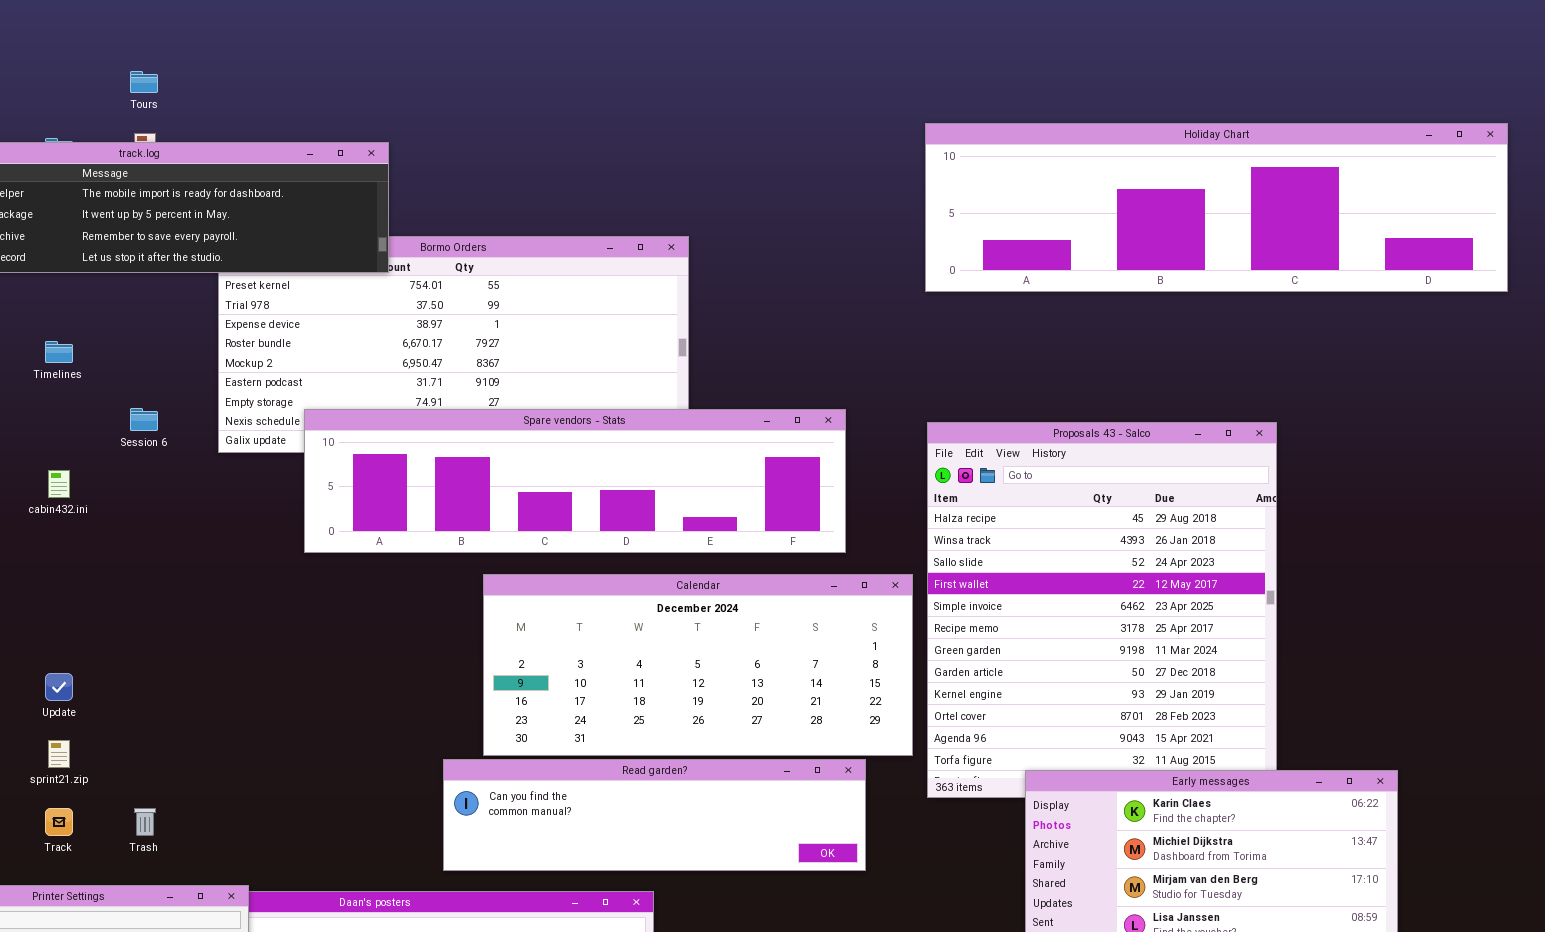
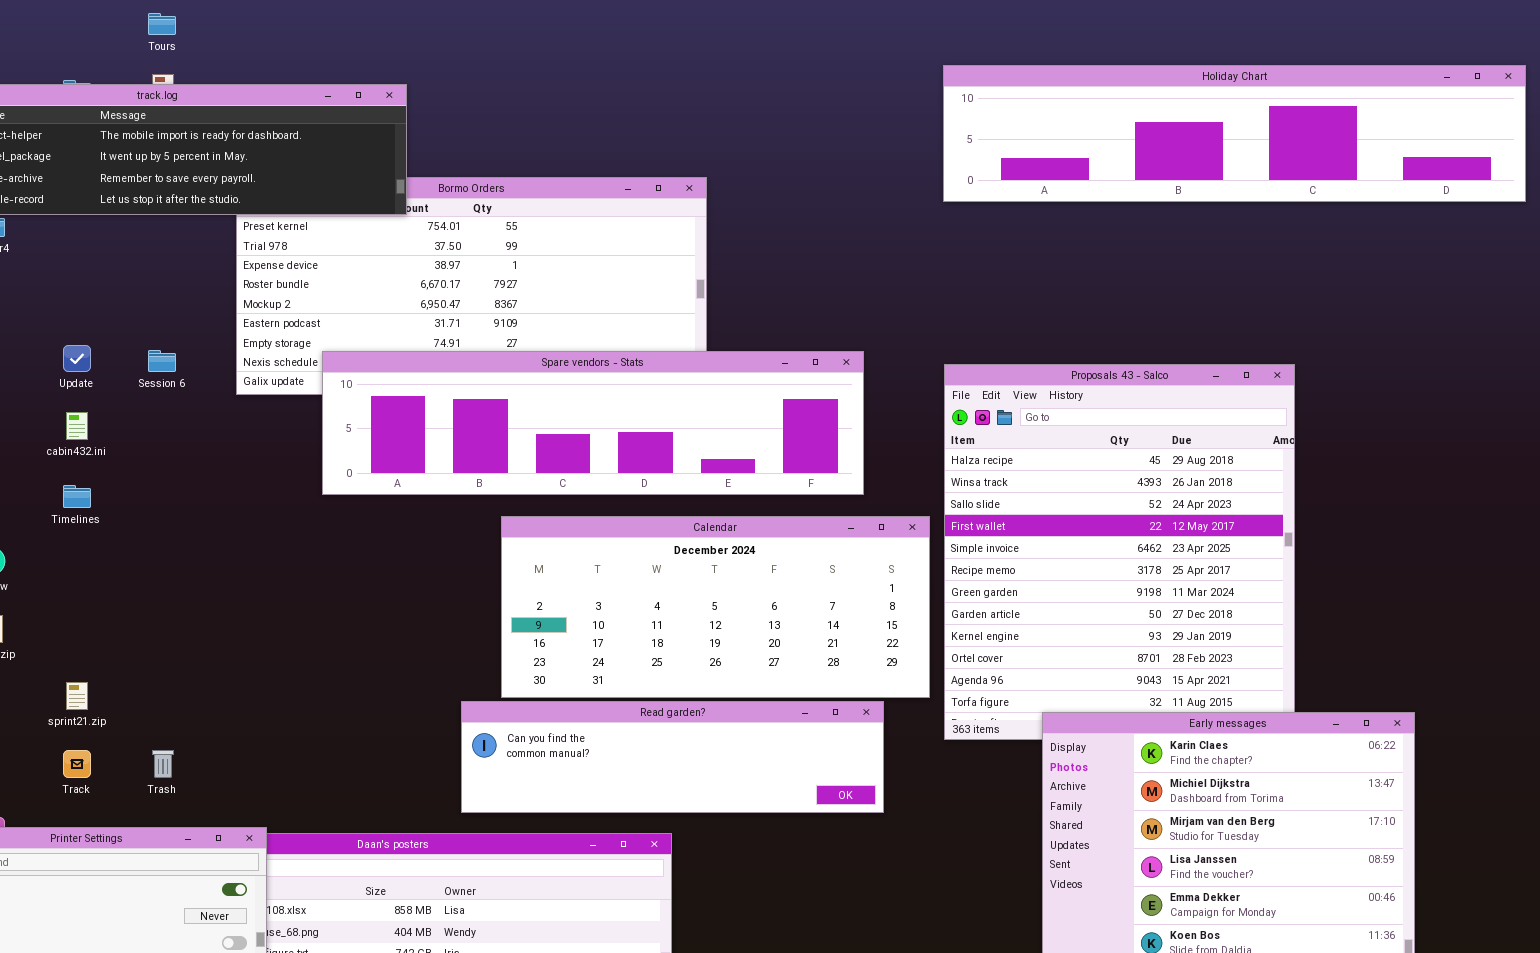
Holiday Chart: [925,123,1508,292] -> [943,65,1526,202], resized
Timelines: [45,341,73,363] -> [63,485,91,508], moved
Update: [45,673,73,701] -> [63,345,91,372], moved

